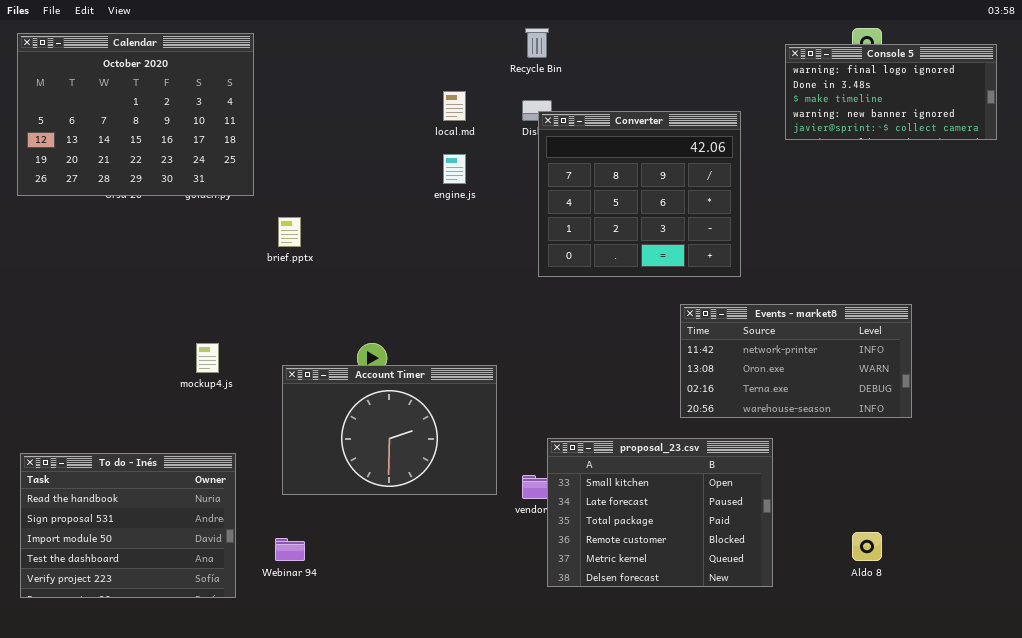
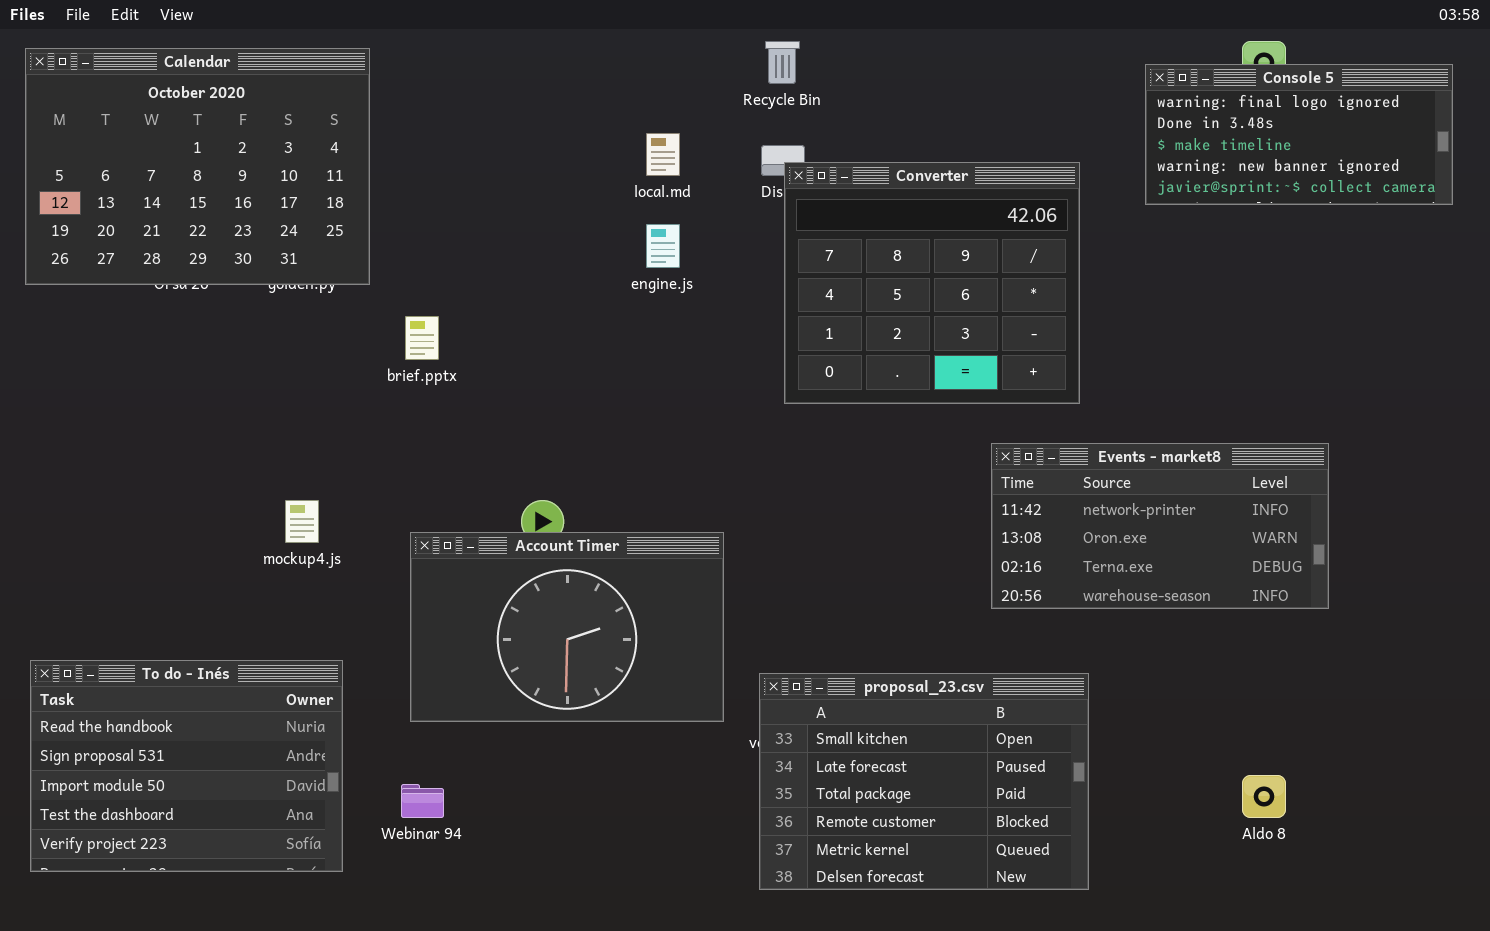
proposal_23.csv: [547,438,773,587] -> [759,673,1089,890], moved

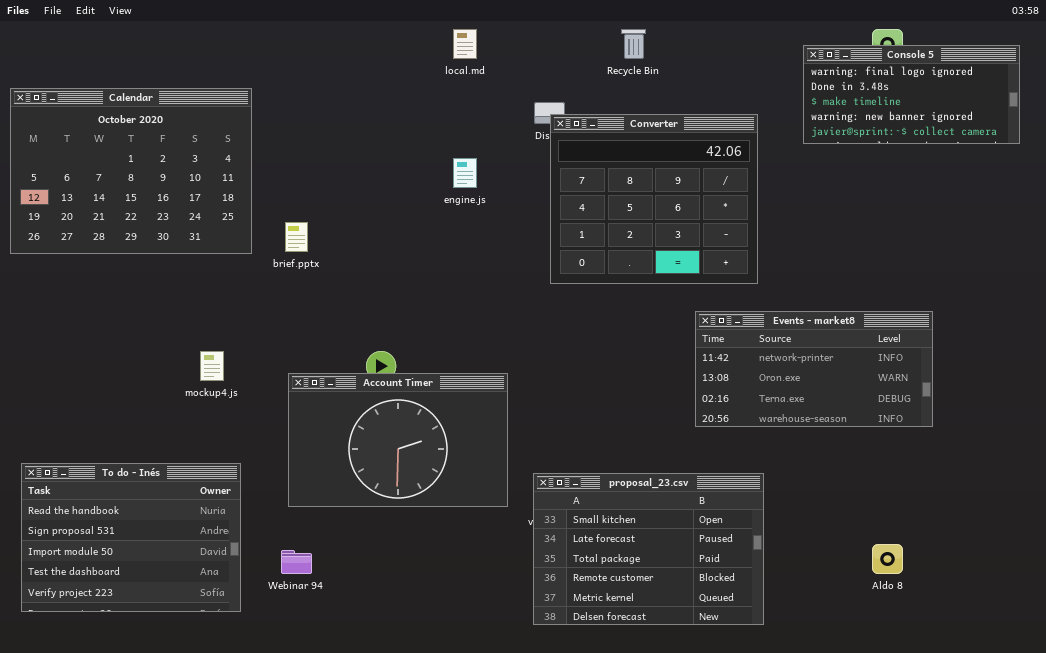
Recycle Bin: [765,41,800,84] -> [621,29,646,59], moved
Calendar: [25,48,370,285] -> [10,88,252,254], moved
local.md: [646,133,680,176] -> [453,29,477,59], moved

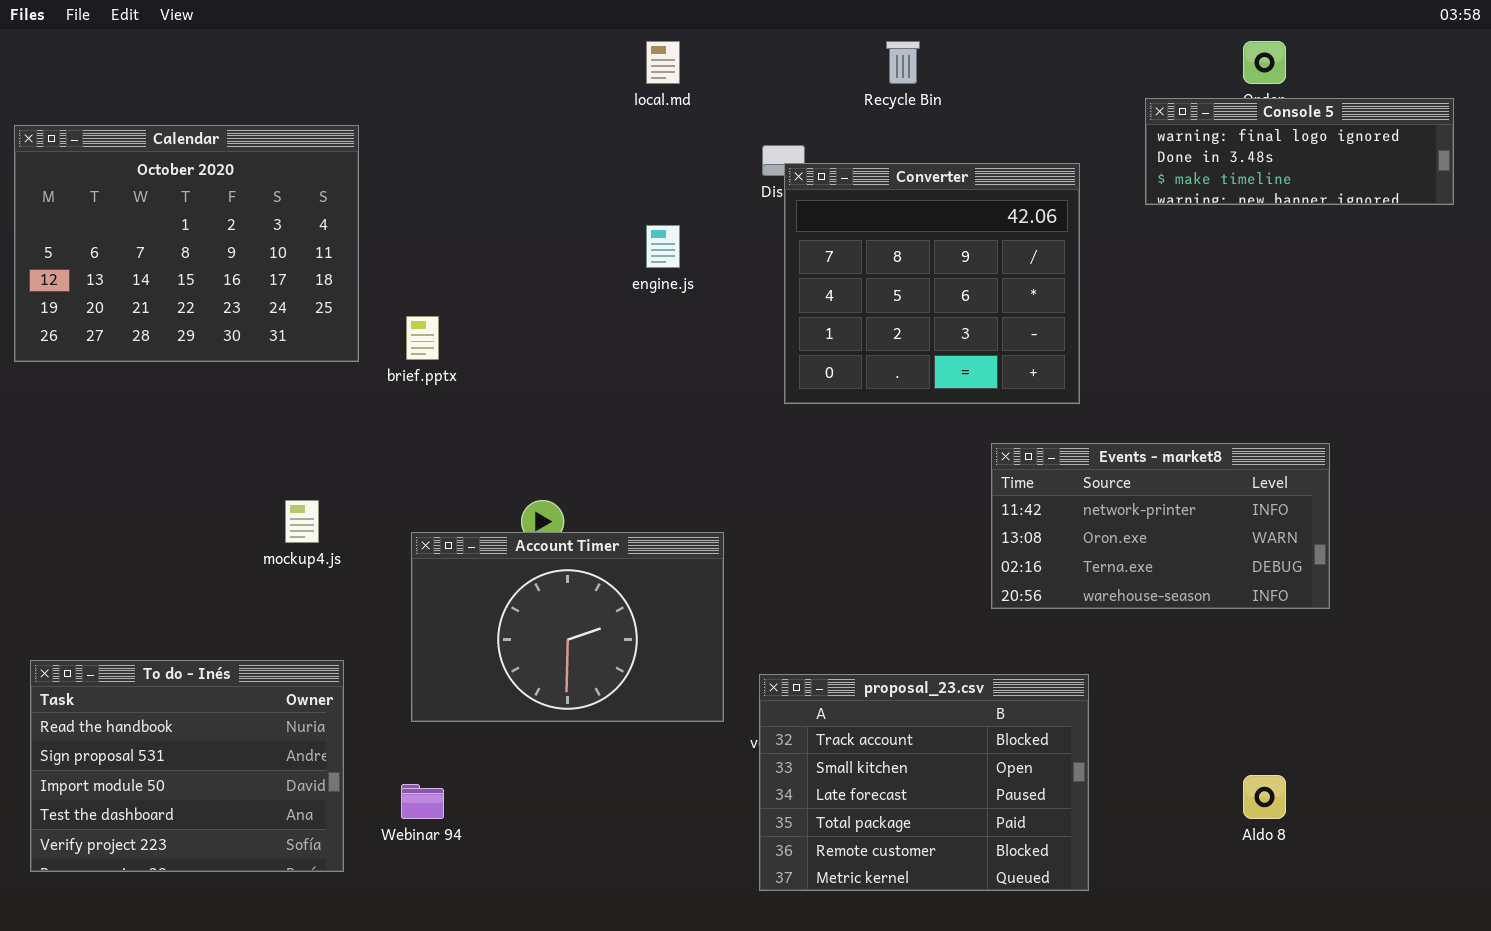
Console 5: [803,45,1020,144] -> [1145,98,1454,205], resized
proposal_23.csv: [533,473,764,625] -> [759,674,1089,891], scrolled up 1 row

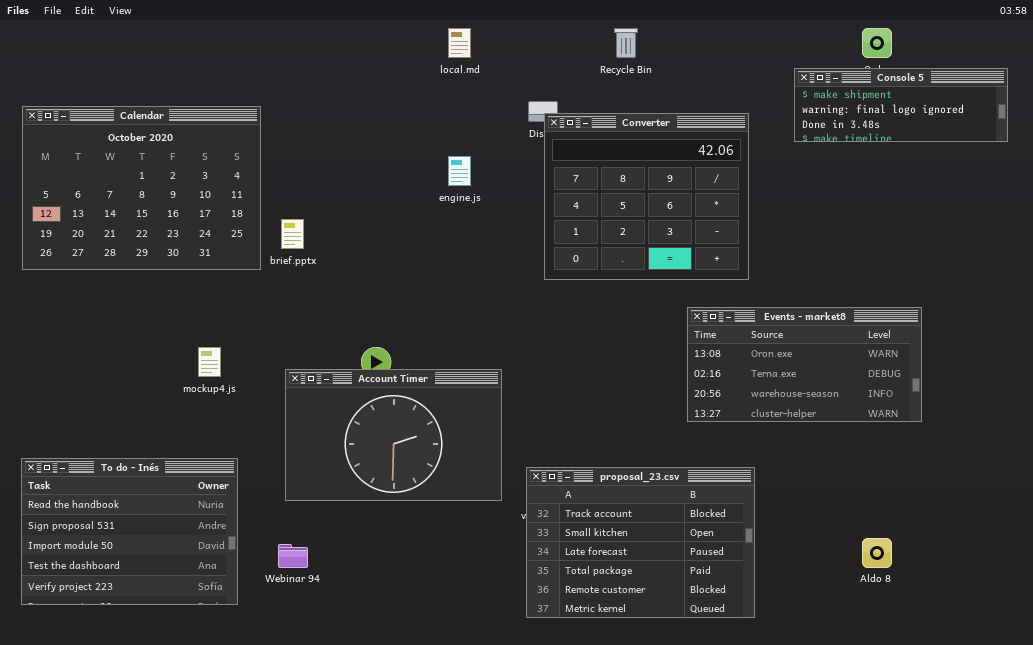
Console 5: [1145,98,1454,205] -> [794,68,1008,142], scrolled up 1 row
Calendar: [14,125,359,362] -> [22,106,261,270], moved
Events - market8: [991,443,1330,609] -> [687,307,922,422], scrolled down 1 row

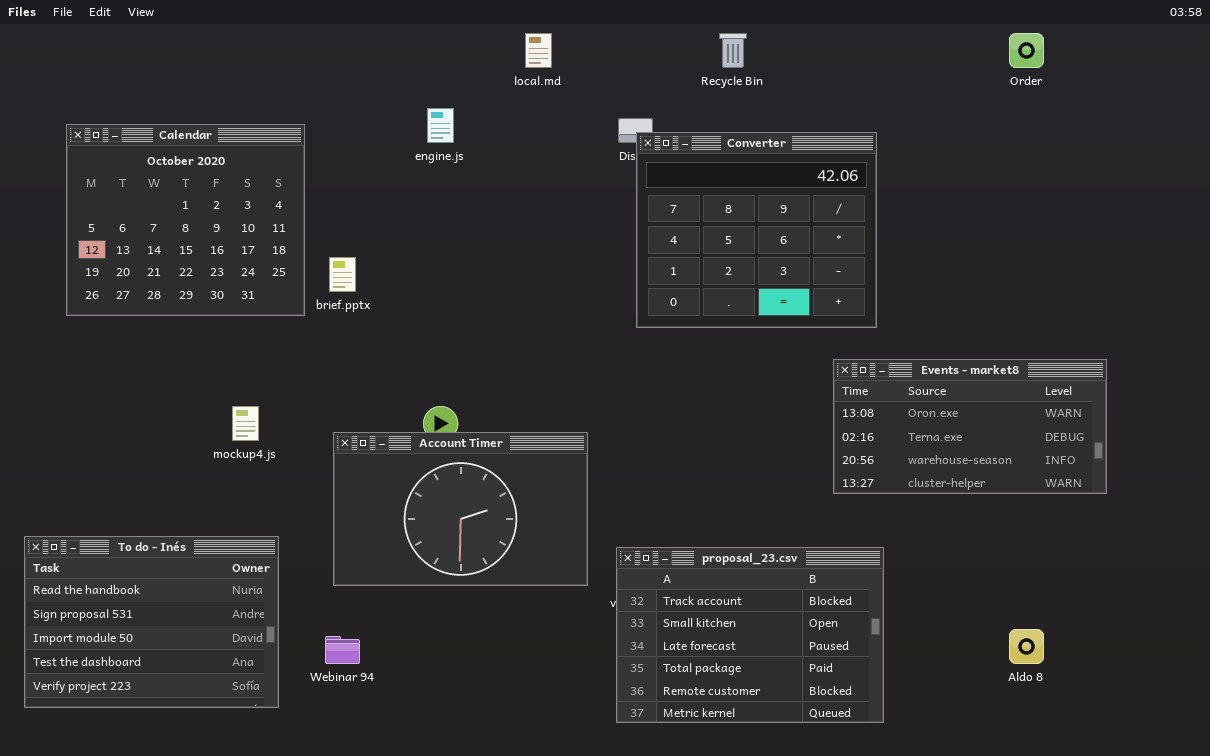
Console 5: [794,68,1008,142] -> none, closed
Calendar: [22,106,261,270] -> [66,124,305,316], resized
engine.js: [448,156,471,186] -> [427,108,454,143], moved
Events - market8: [687,307,922,422] -> [833,359,1107,494], moved

